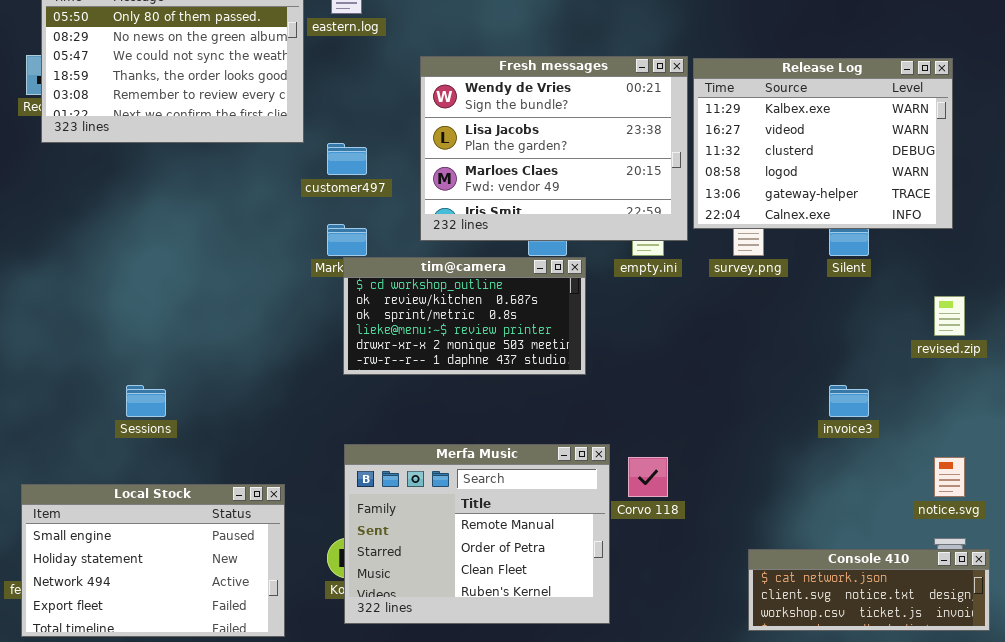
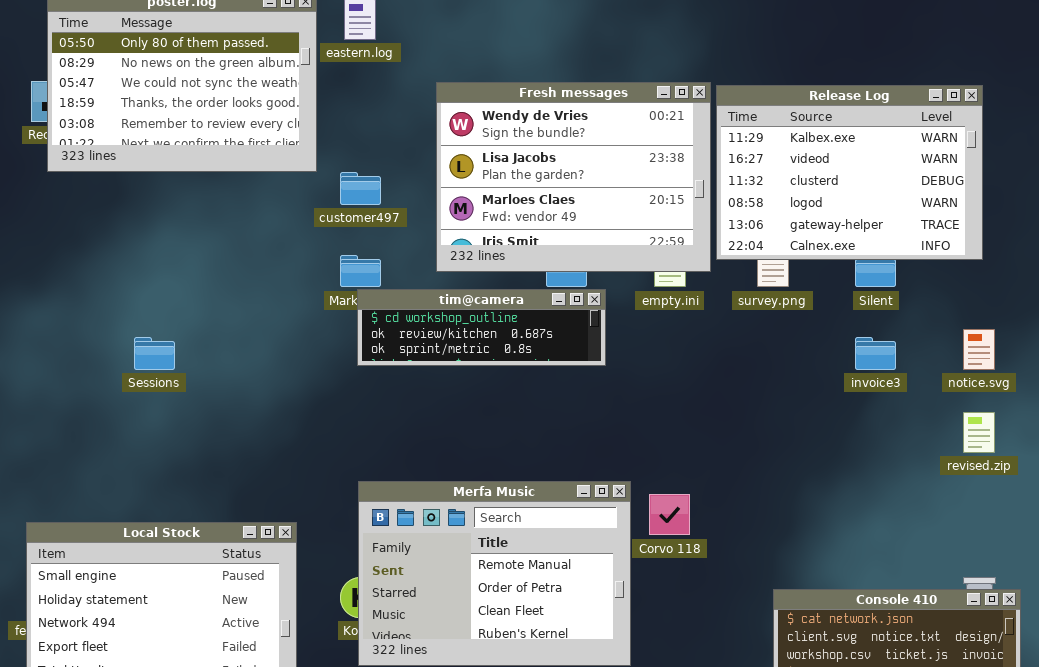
tim@camera: [343,257,586,375] -> [357,289,606,366], resized
revised.zip: [934,296,965,336] -> [963,412,995,453], moved
Sessions: [126,385,166,417] -> [134,337,175,370], moved
invoice3: [829,385,869,417] -> [855,337,896,370], moved
notice.svg: [934,457,965,497] -> [963,329,995,370], moved

